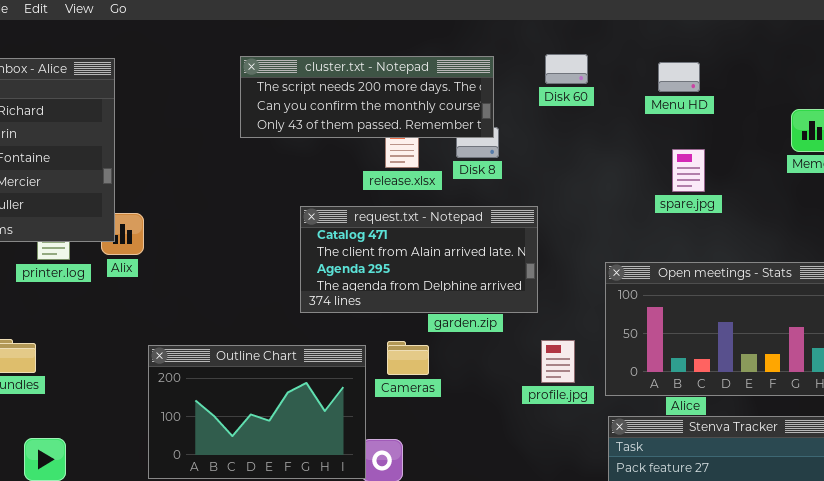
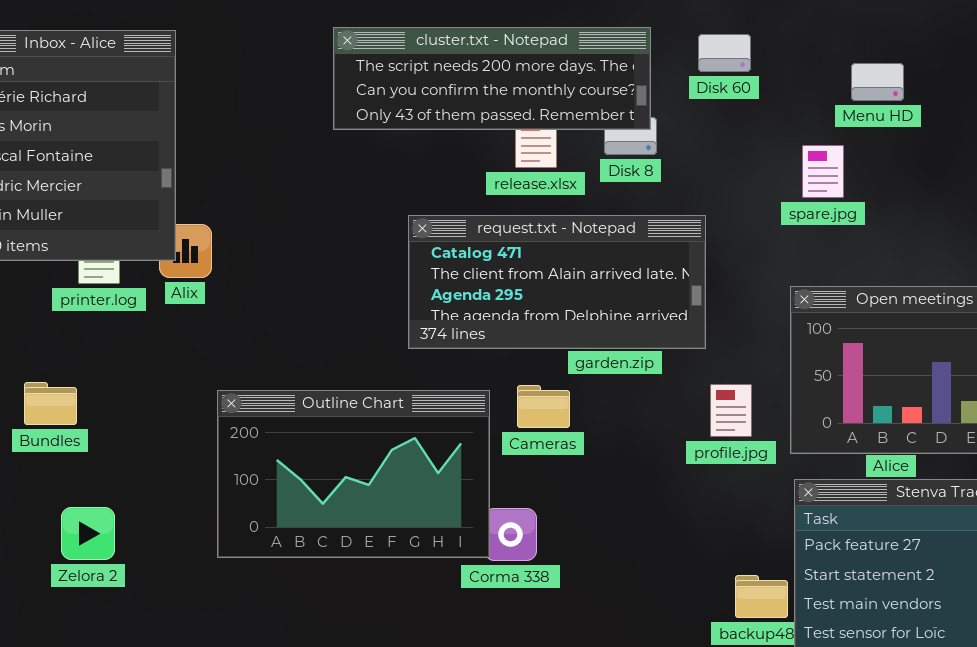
Disk 60: [545,54,588,84] -> [698,34,751,72], moved
Menu HD: [658,62,700,92] -> [851,63,904,101], moved
spare.jpg: [672,149,705,192] -> [802,145,844,198], moved

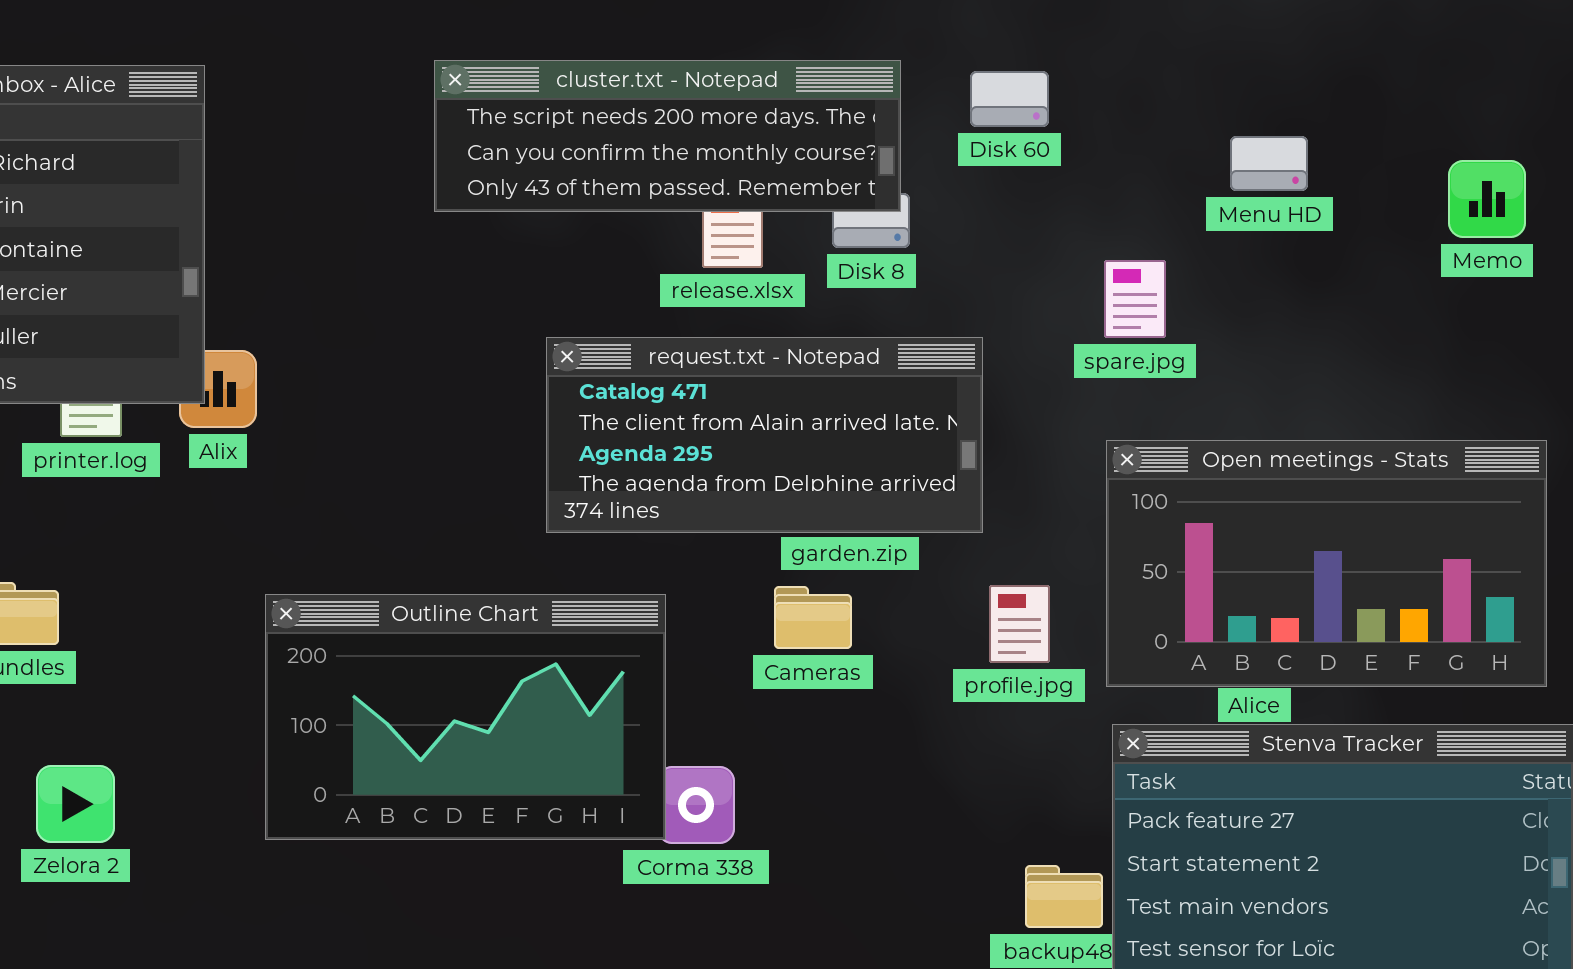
Menu HD: [851,63,904,101] -> [1230,136,1308,191], moved
spare.jpg: [802,145,844,198] -> [1104,260,1166,338], moved
Cameras: [517,385,570,428] -> [774,586,852,649], moved

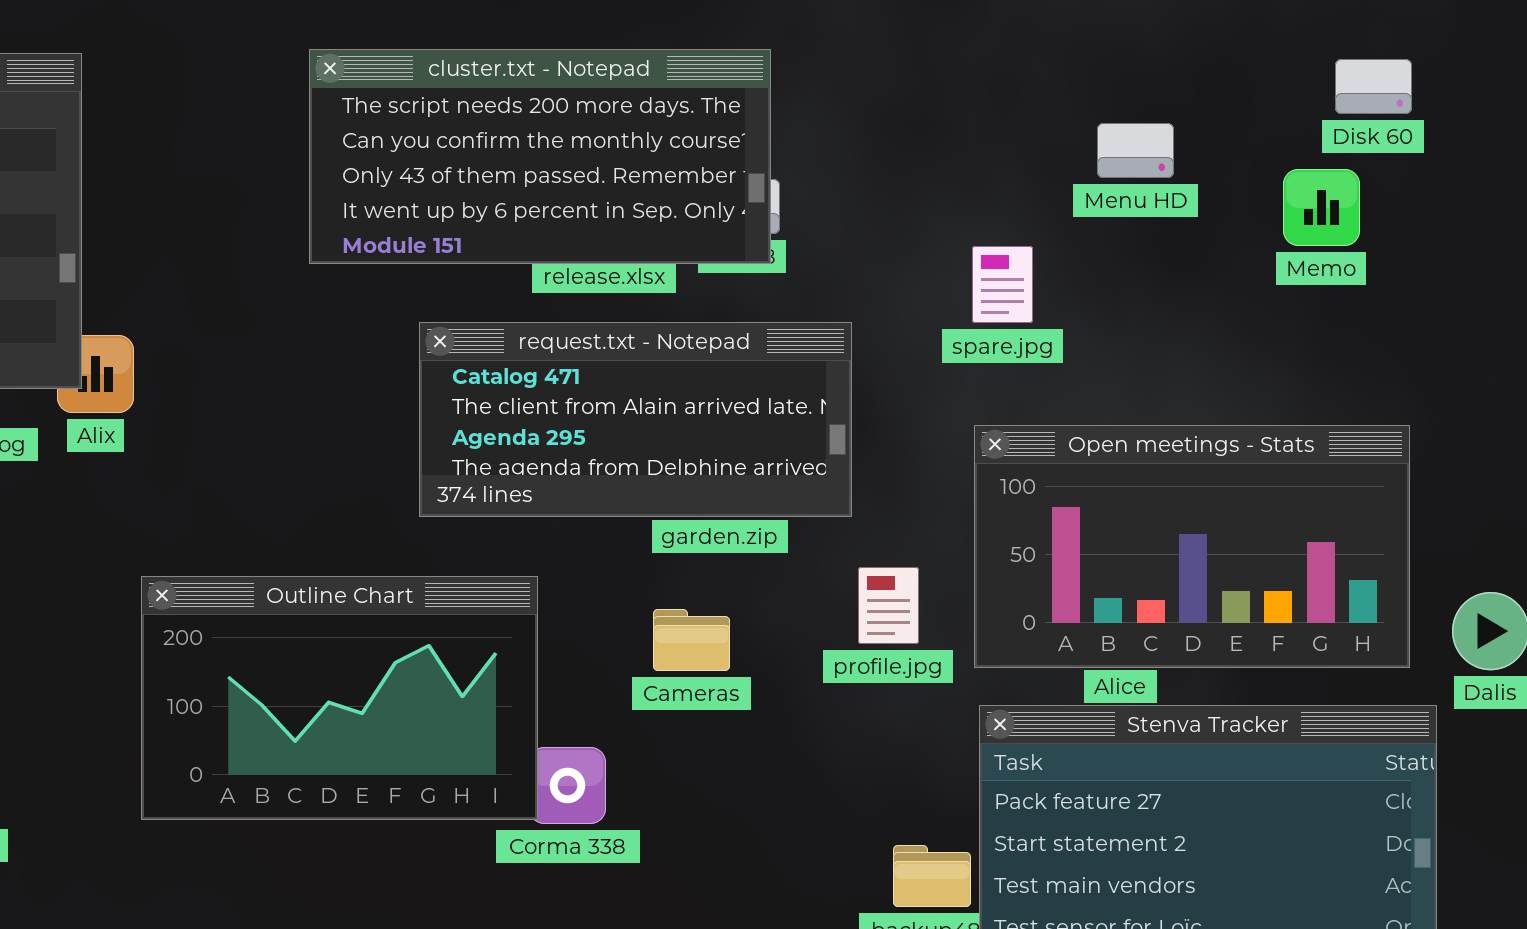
cluster.txt - Notepad: [434,60,901,212] -> [309,49,771,264], resized
Disk 60: [970,71,1049,127] -> [1335,59,1412,114], moved
Memo: [1448,160,1526,238] -> [1283,169,1360,246], moved
Cameras: [774,586,852,649] -> [653,609,730,671], moved

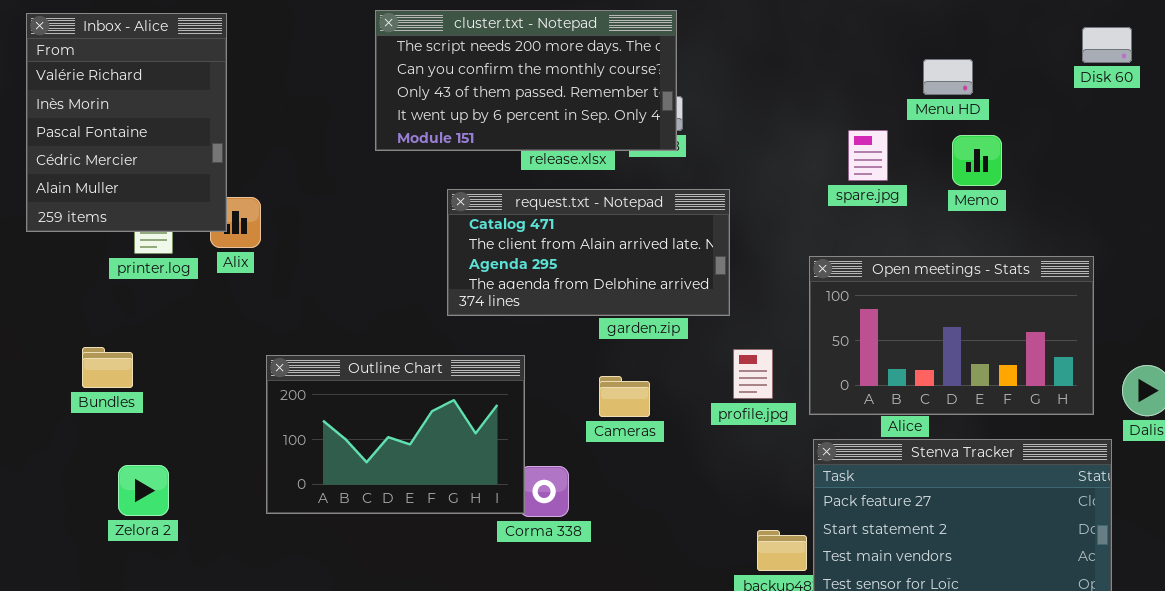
Disk 60: [1335,59,1412,114] -> [1082,27,1132,63], moved
Menu HD: [1097,123,1174,178] -> [923,59,973,95], moved
Memo: [1283,169,1360,246] -> [952,135,1002,186], moved
spare.jpg: [972,246,1033,323] -> [848,130,888,181], moved

